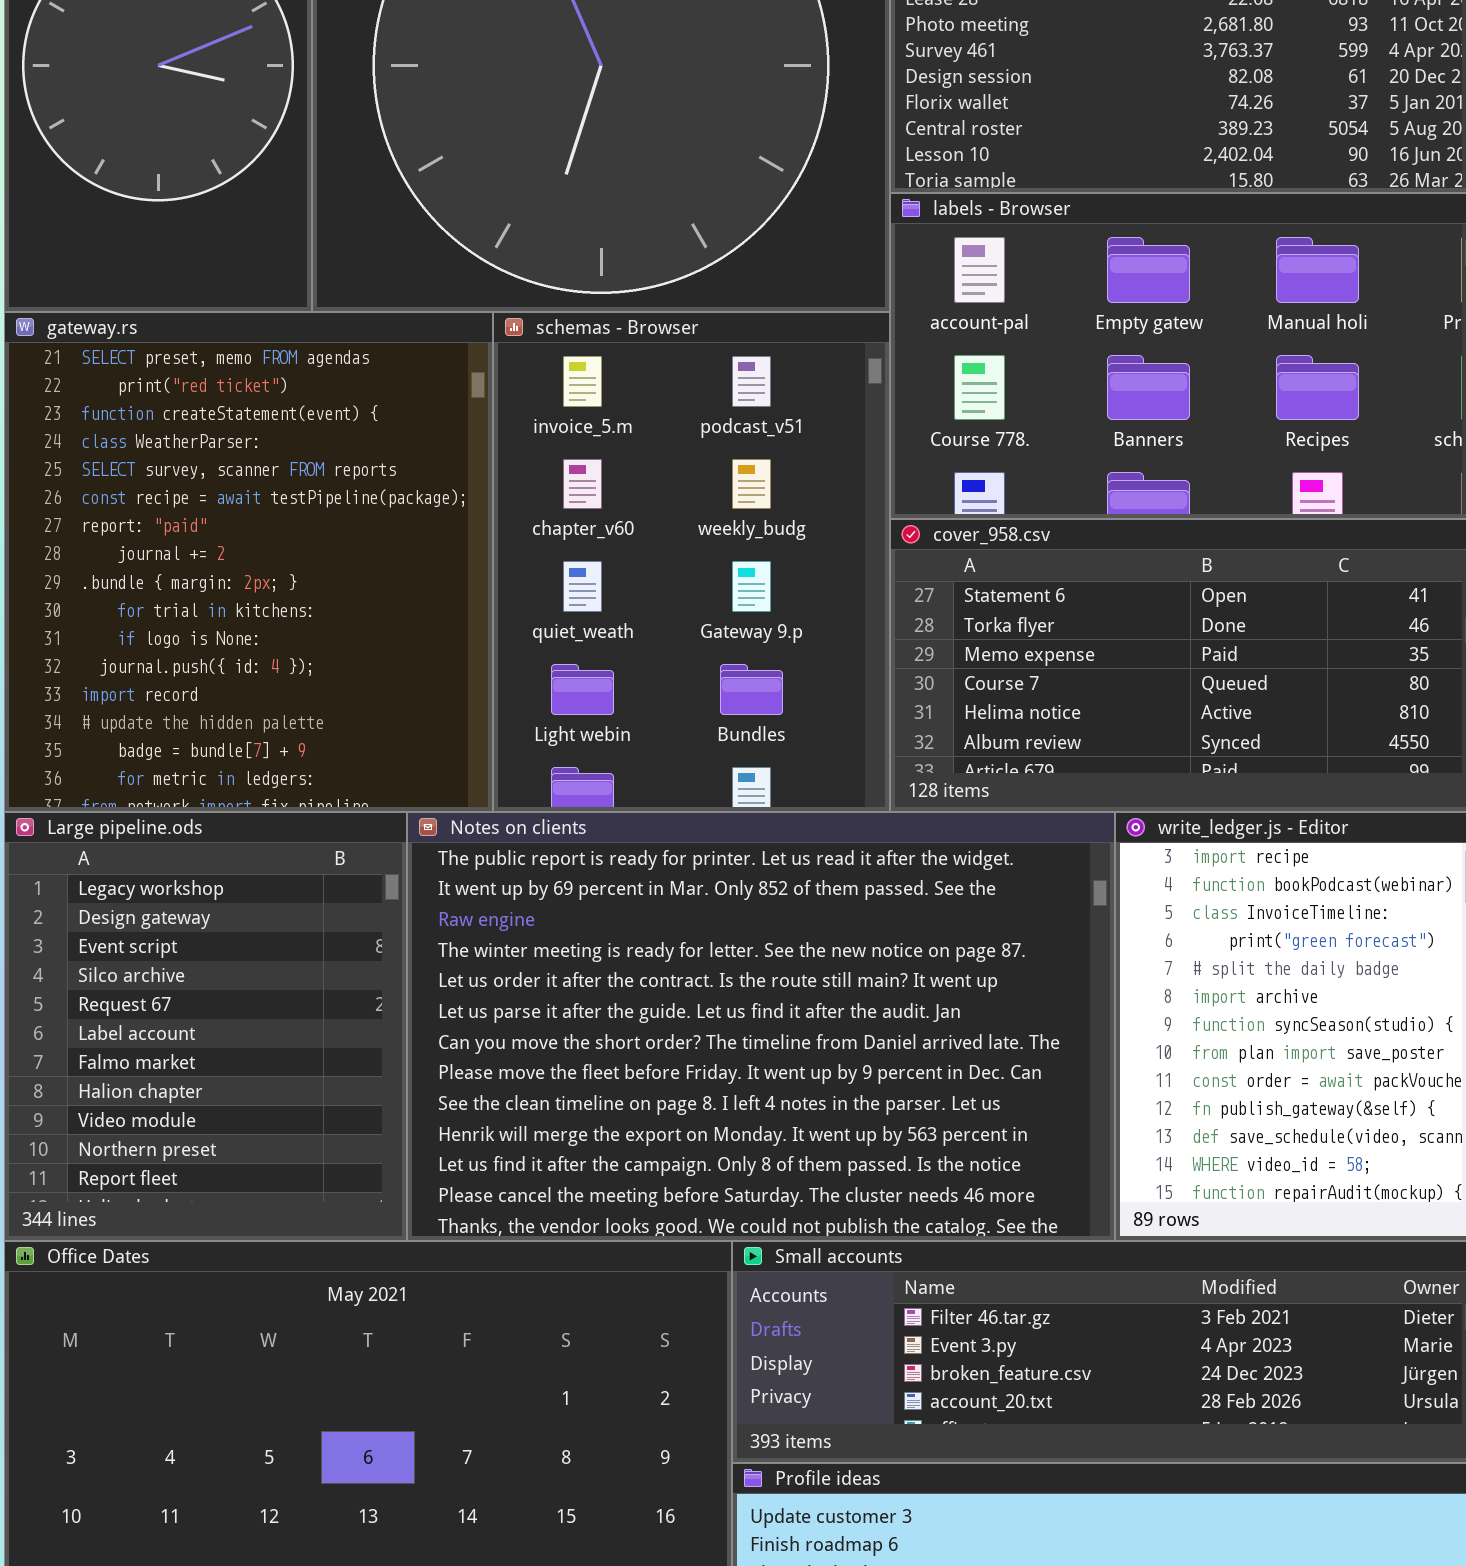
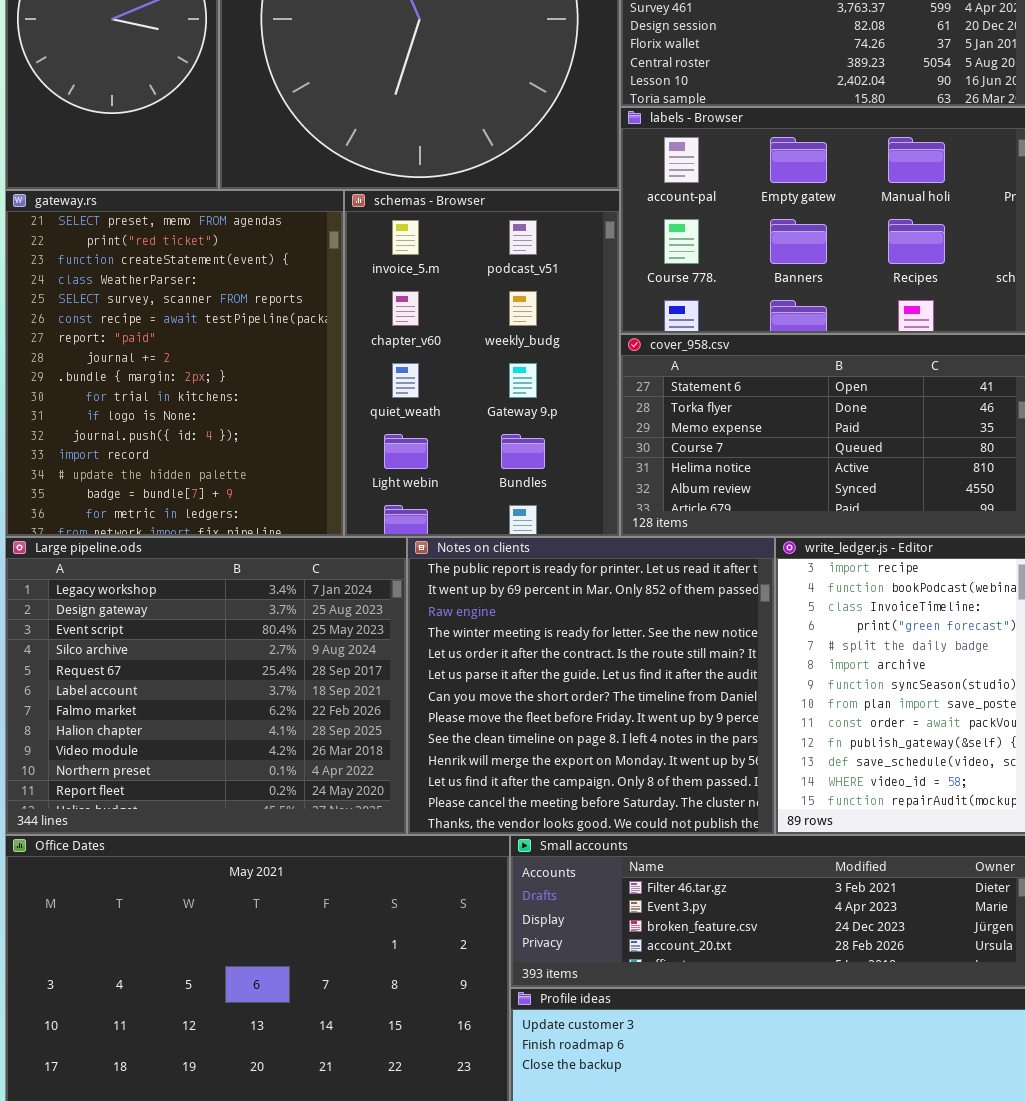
Large pipeline.ods: [4,812,407,1241] -> [5,537,407,835], resized
Notes on clients: [407,812,1115,1241] -> [407,537,775,835], resized

